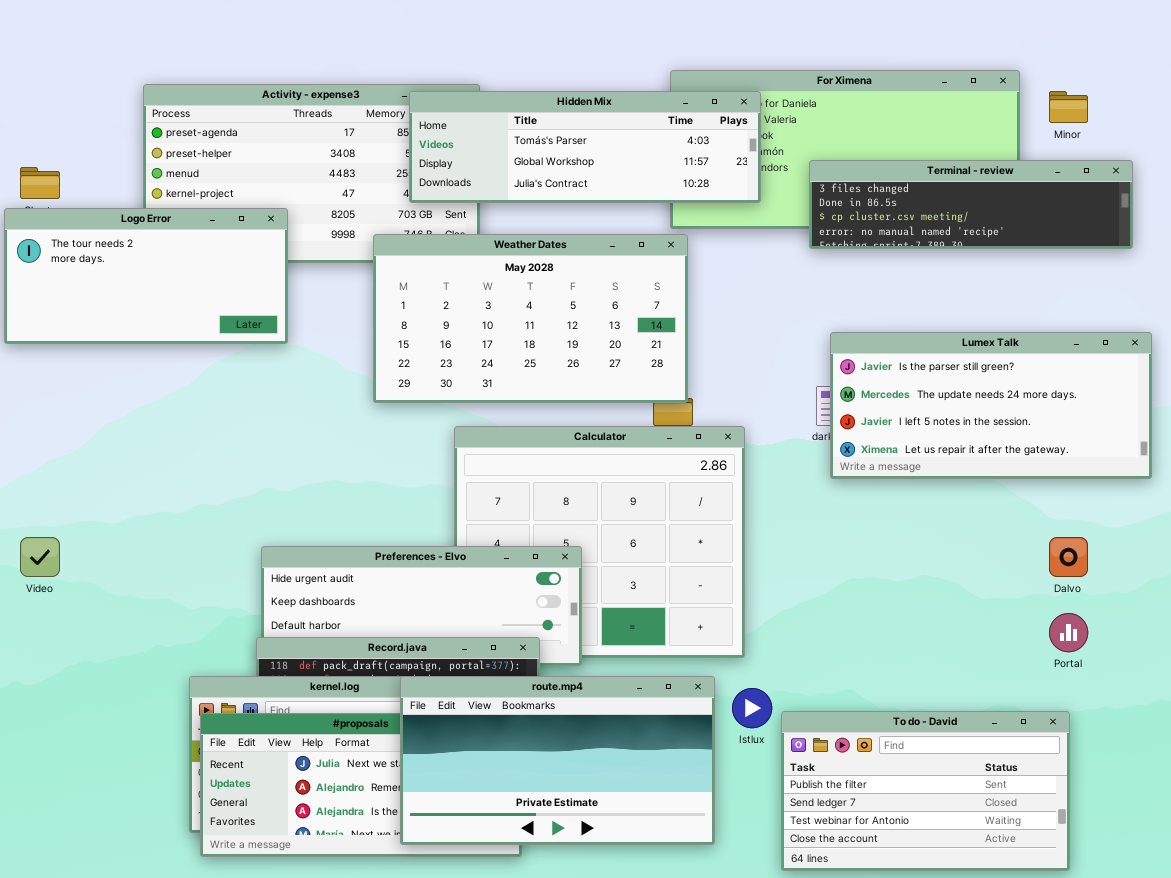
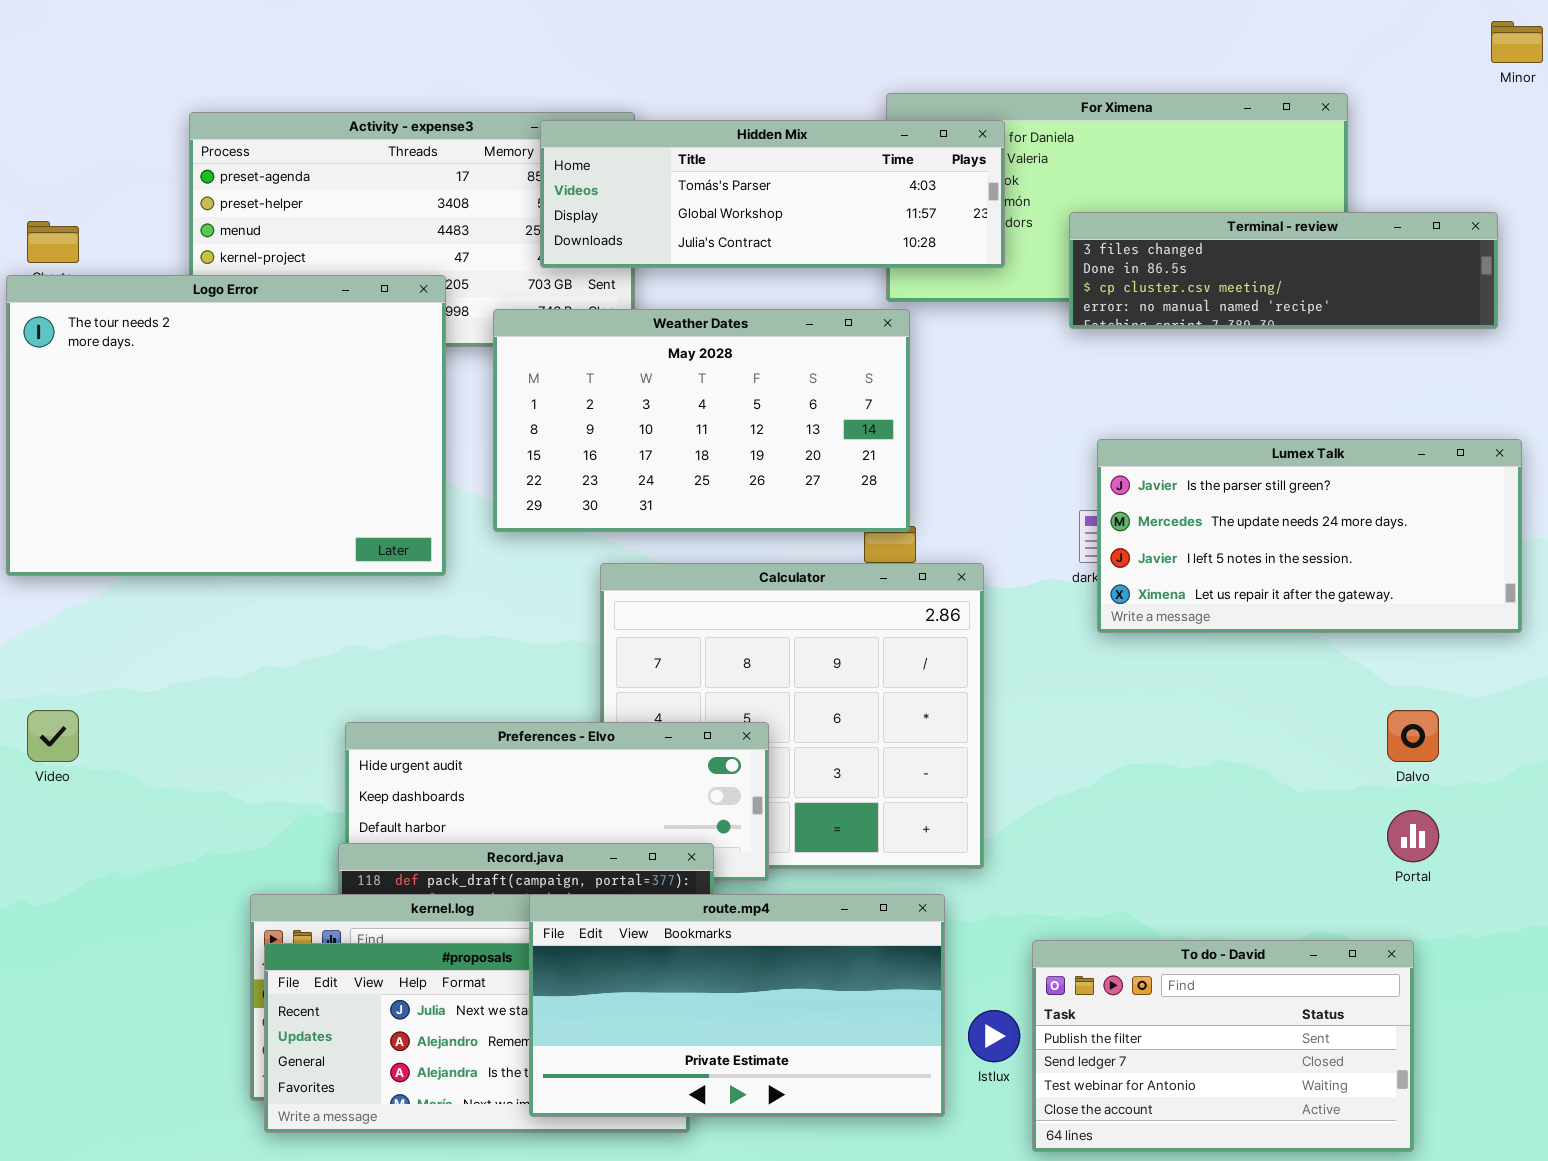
Minor: [1049,91,1088,123] -> [1491,21,1543,63], moved
Logo Error: [4,208,288,344] -> [6,275,446,576], resized
Istlux: [732,688,772,728] -> [968,1010,1020,1062], moved

